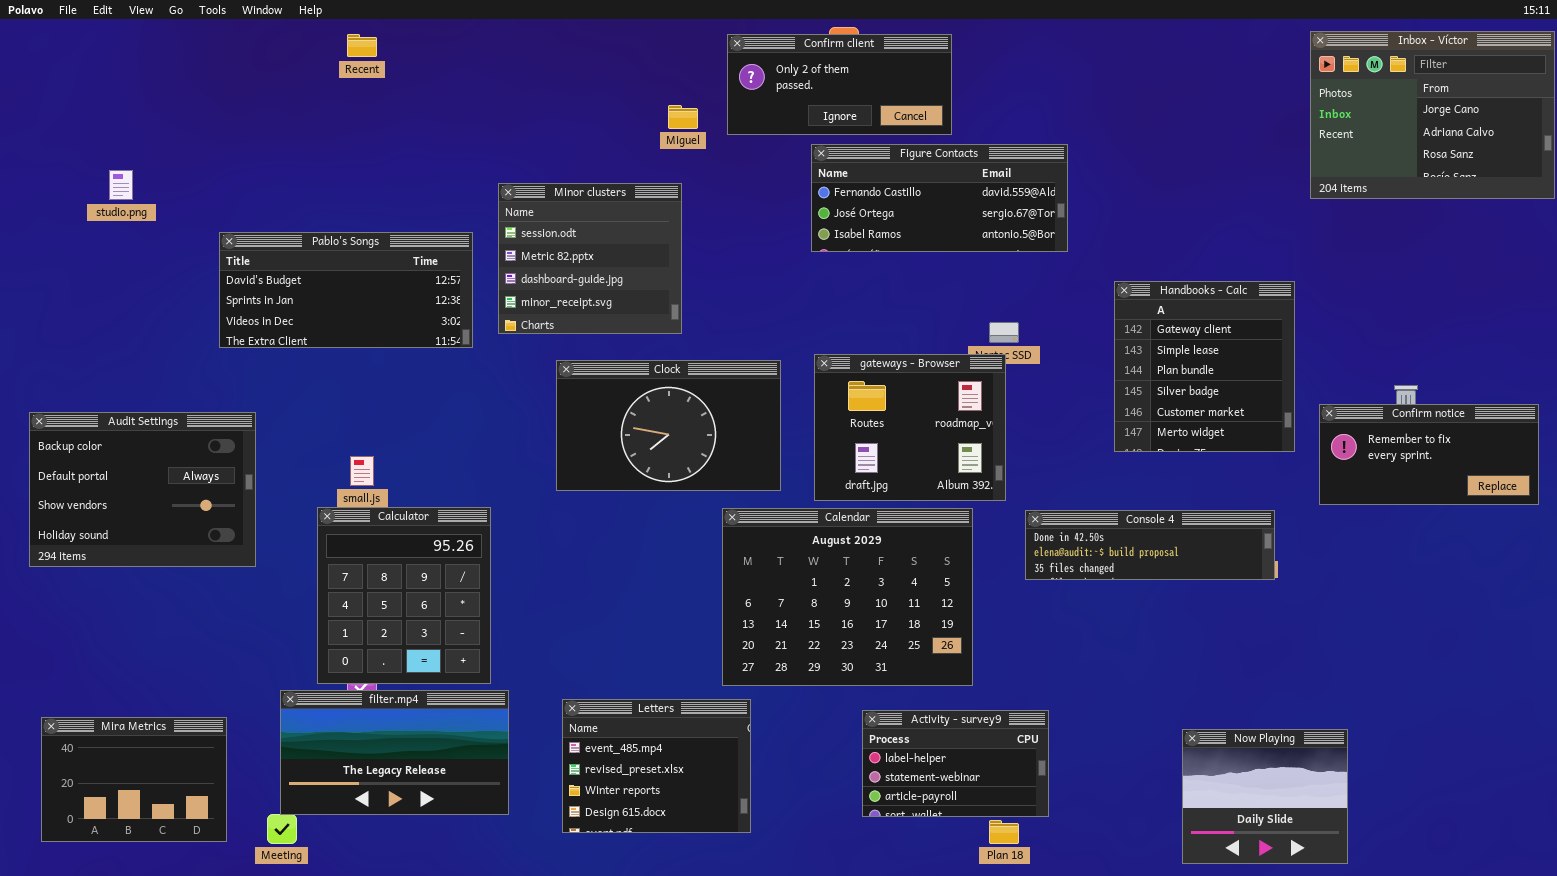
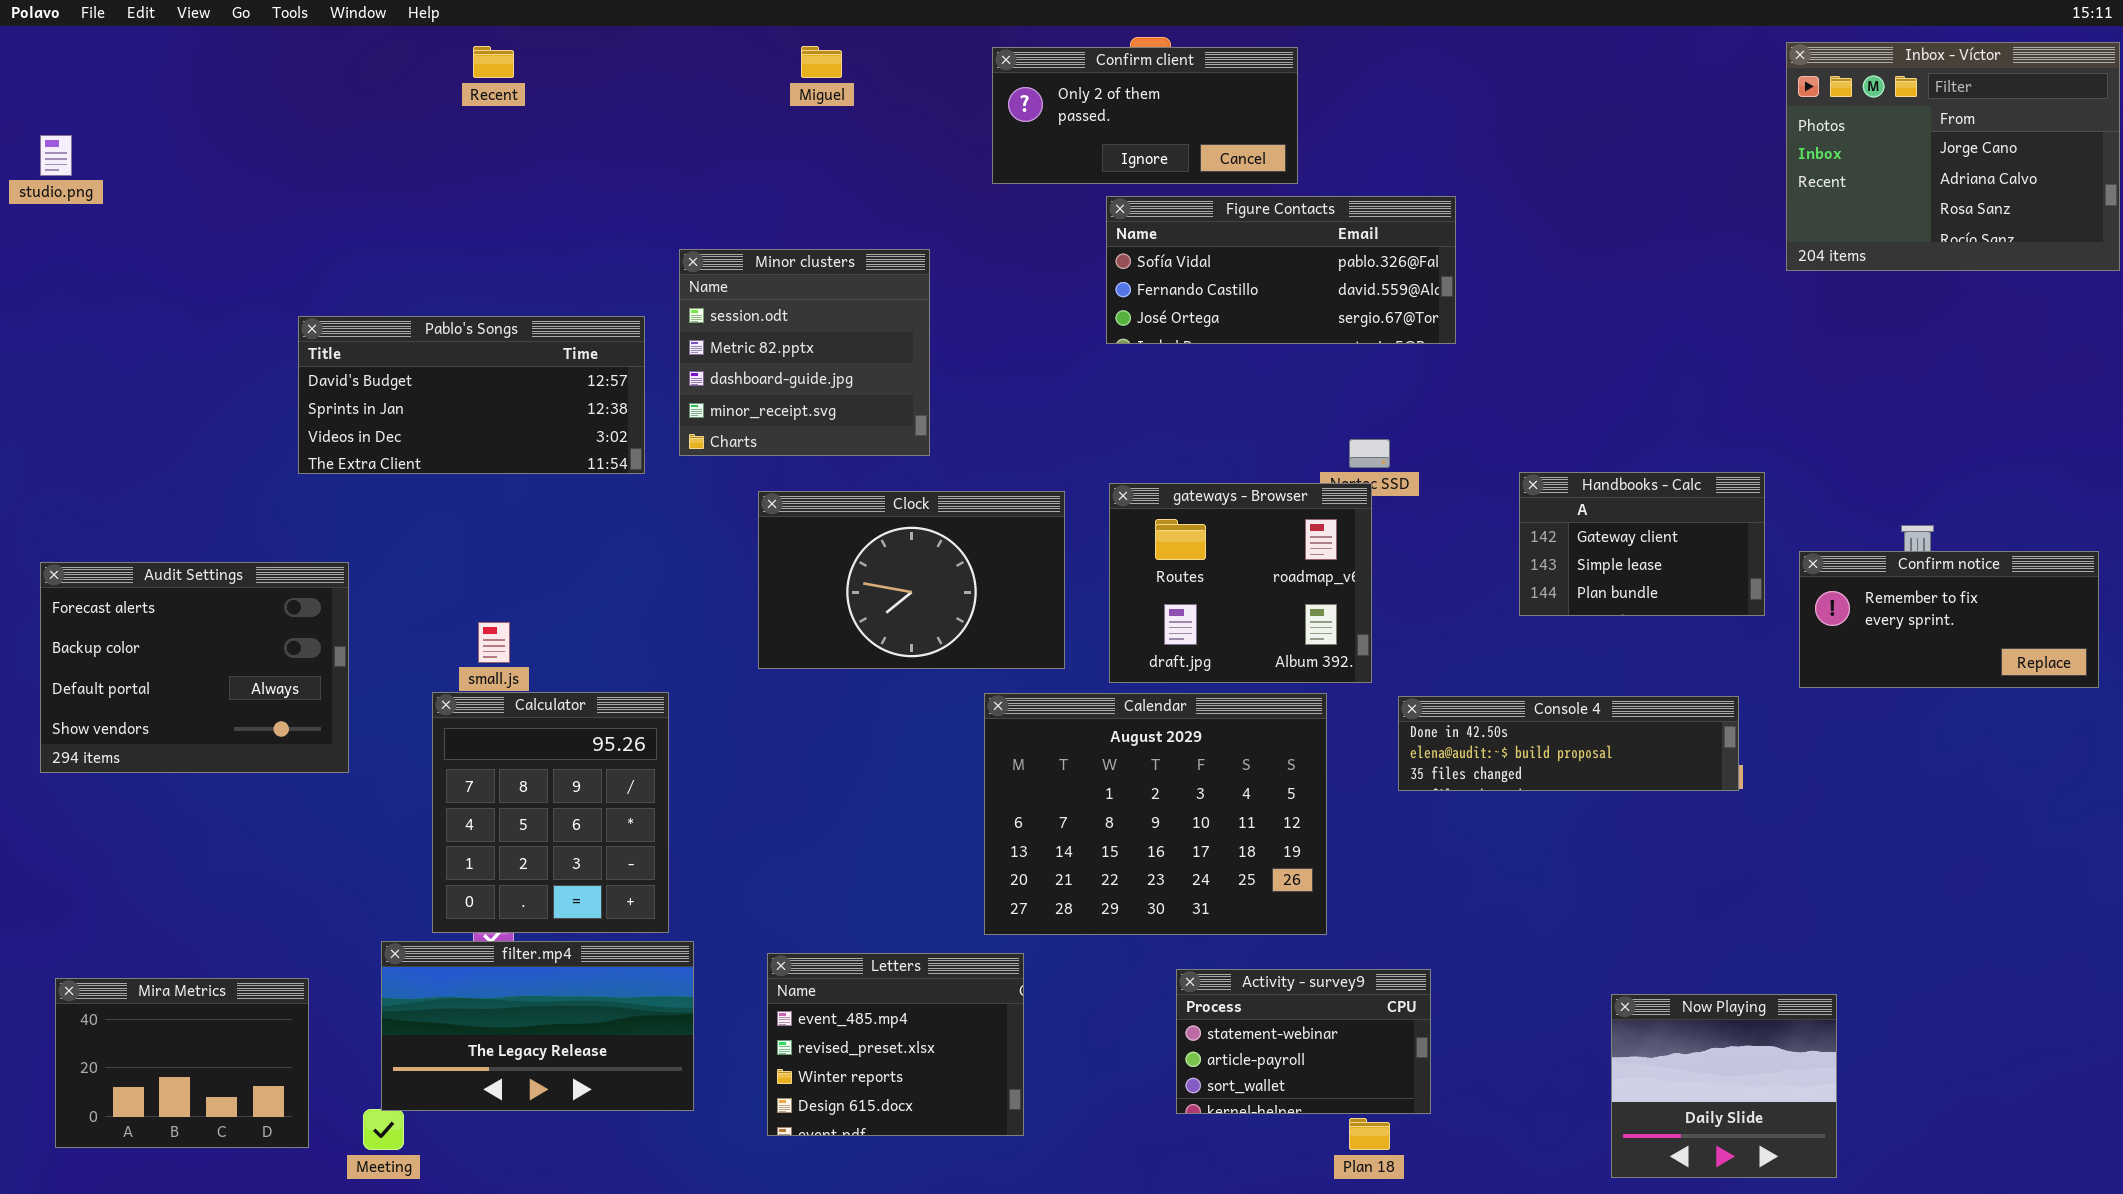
Miguel: [668,105,698,129] -> [801,46,842,78], moved
Figure Contacts: [811,144,1068,252] -> [1106,196,1456,344], scrolled up 1 row
studio.png: [109,170,133,200] -> [40,135,72,176], moved
Handbooks - Calc: [1114,281,1295,452] -> [1519,472,1765,616], resized
Audit Settings: [29,412,256,567] -> [40,562,349,773], scrolled up 1 row
Activity - survey9: [862,710,1049,817] -> [1176,969,1431,1114], scrolled down 1 row

